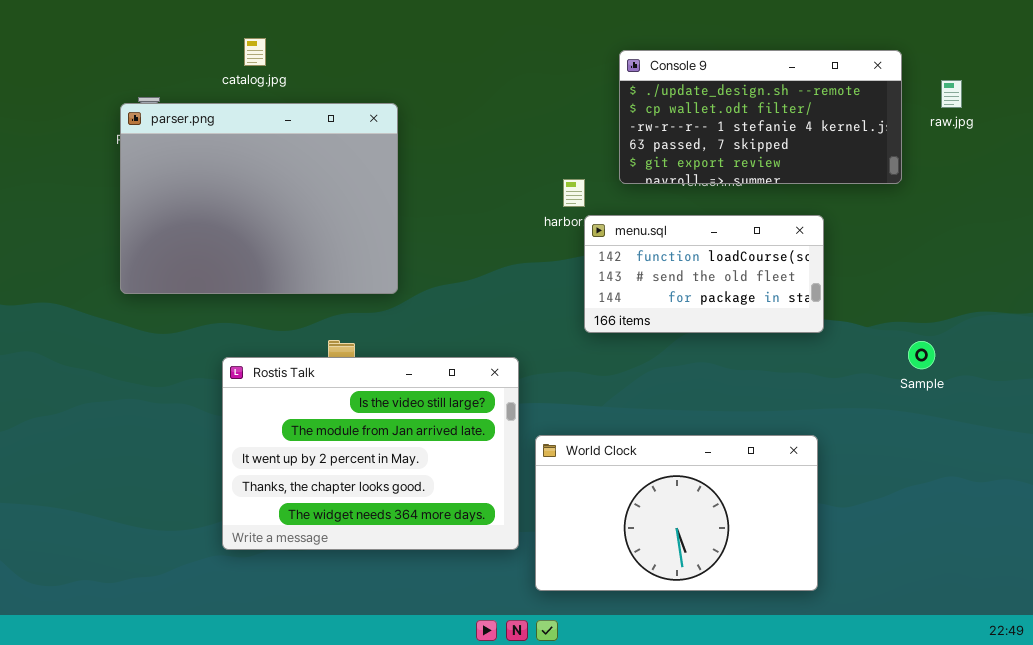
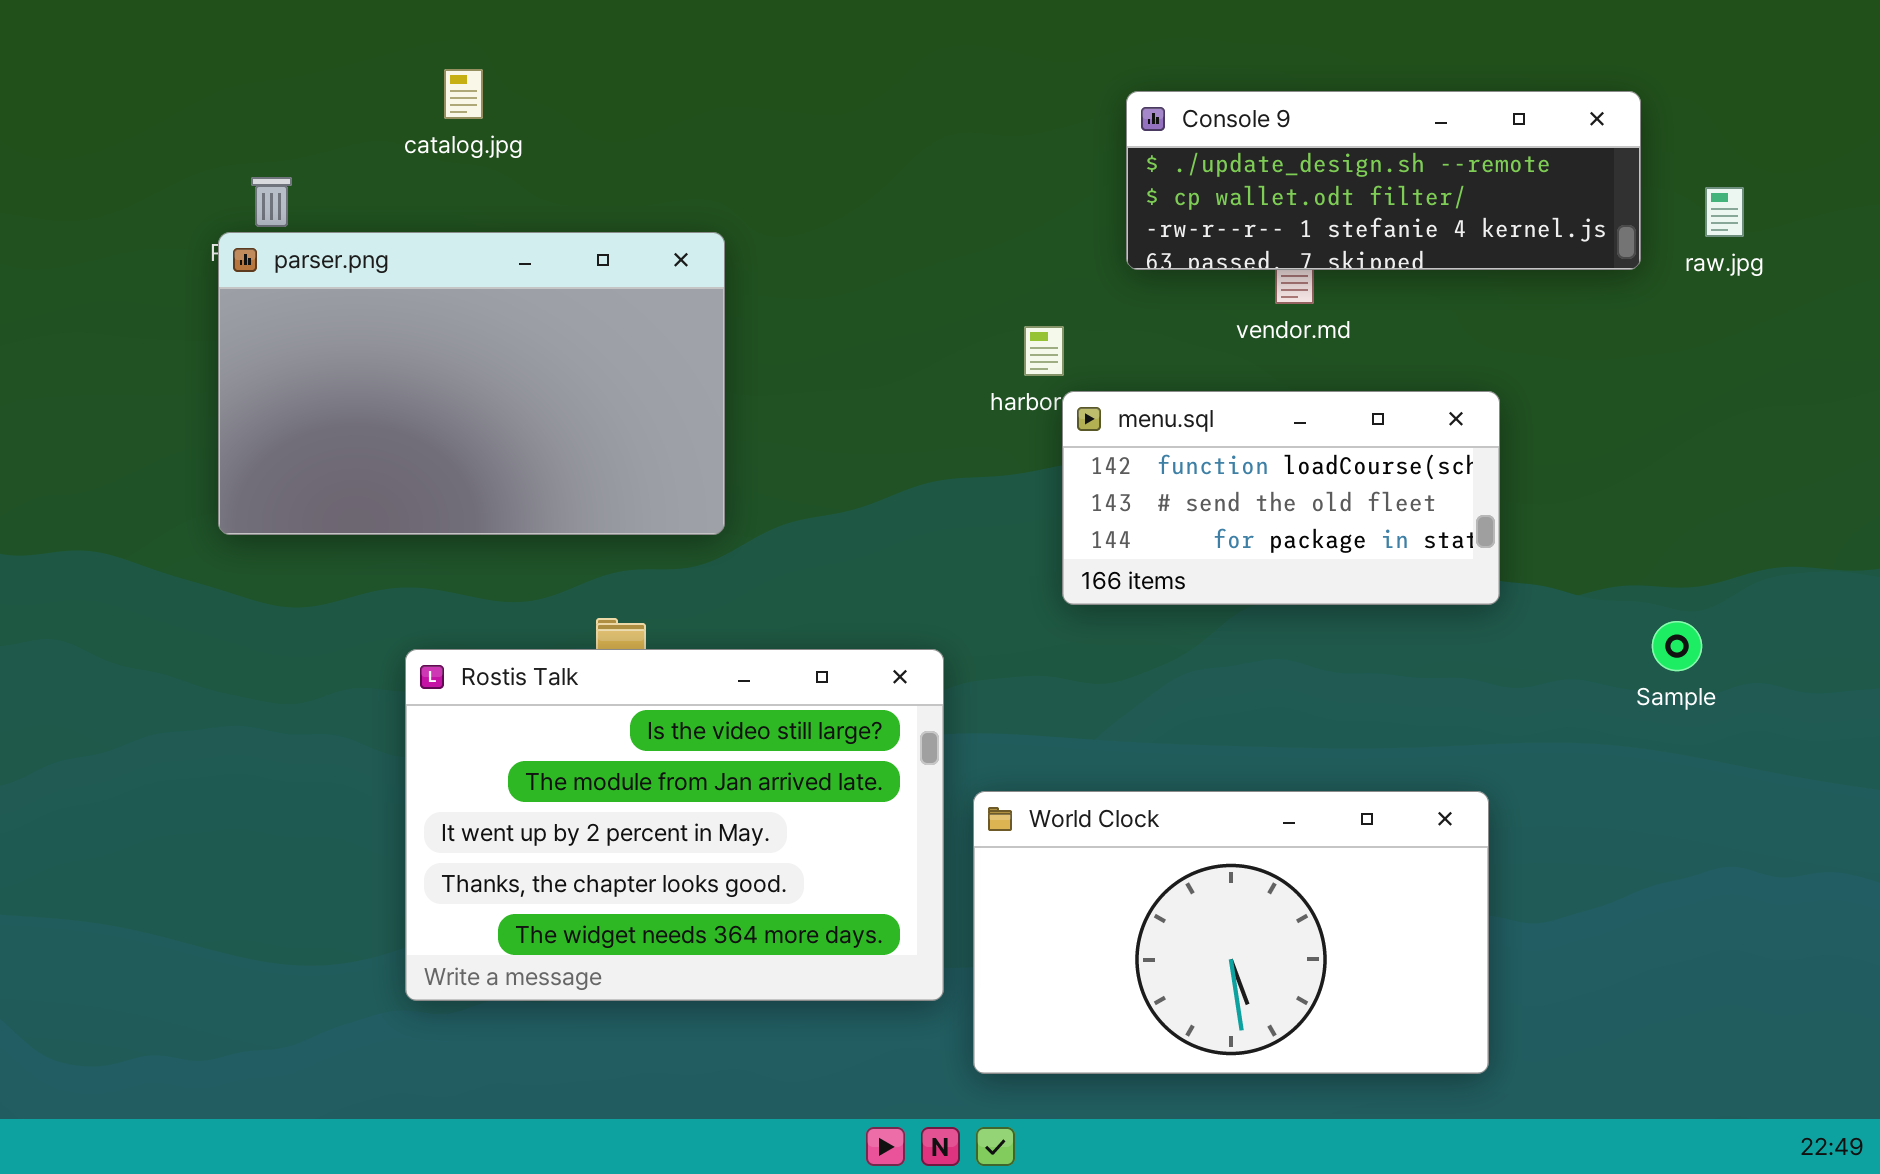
Console 9: [619,50,902,184] -> [1126,91,1641,270], resized
raw.jpg: [941,80,962,108] -> [1705,187,1744,237], moved
parser.png: [120,103,398,294] -> [218,232,725,535], resized

